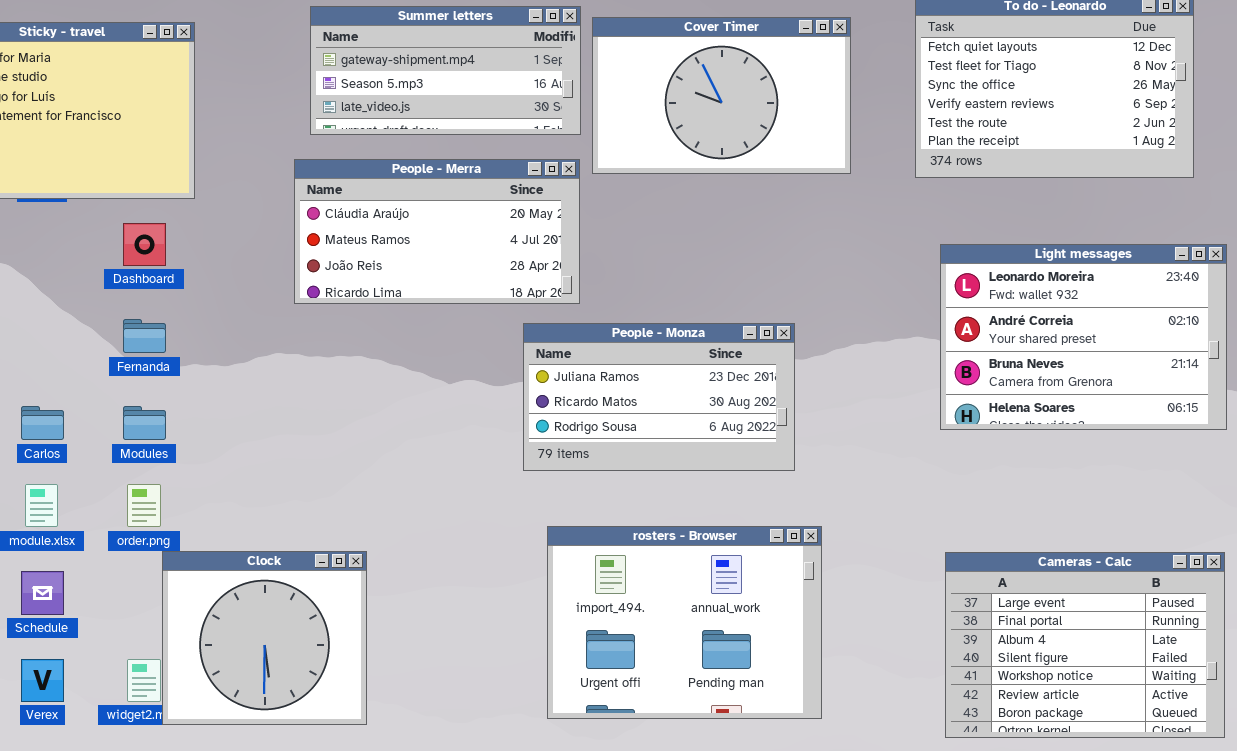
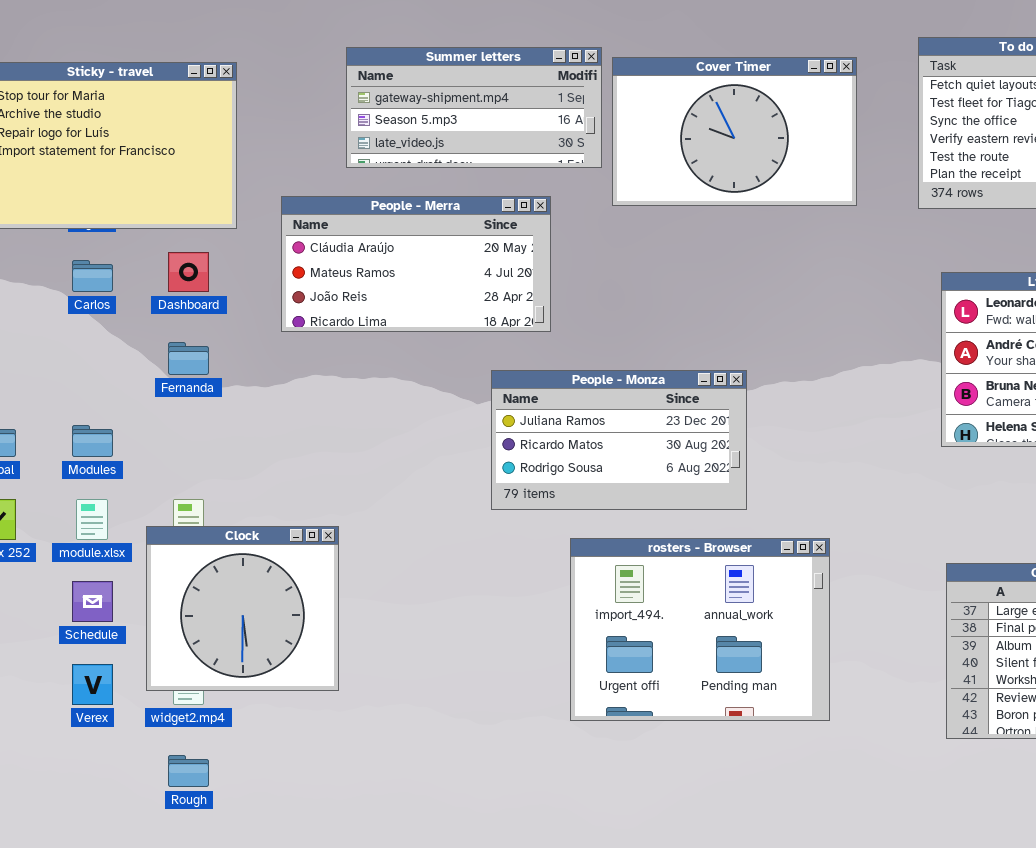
People - Merra: [294,159,580,304] -> [281,196,551,332], moved
People - Monza: [523,323,795,471] -> [491,370,747,510], moved
Carlos: [21,406,64,440] -> [72,260,113,292], moved
Modules: [123,406,166,440] -> [72,425,113,457], moved
Clock: [162,551,367,725] -> [146,526,339,691], moved

